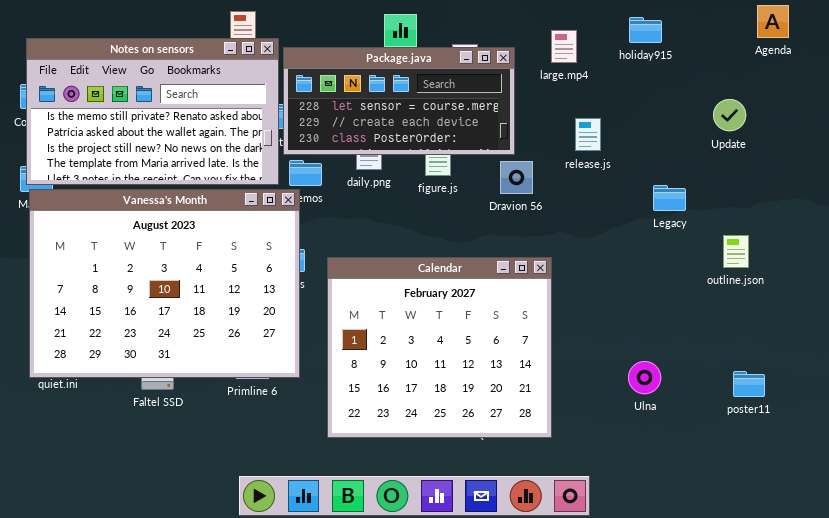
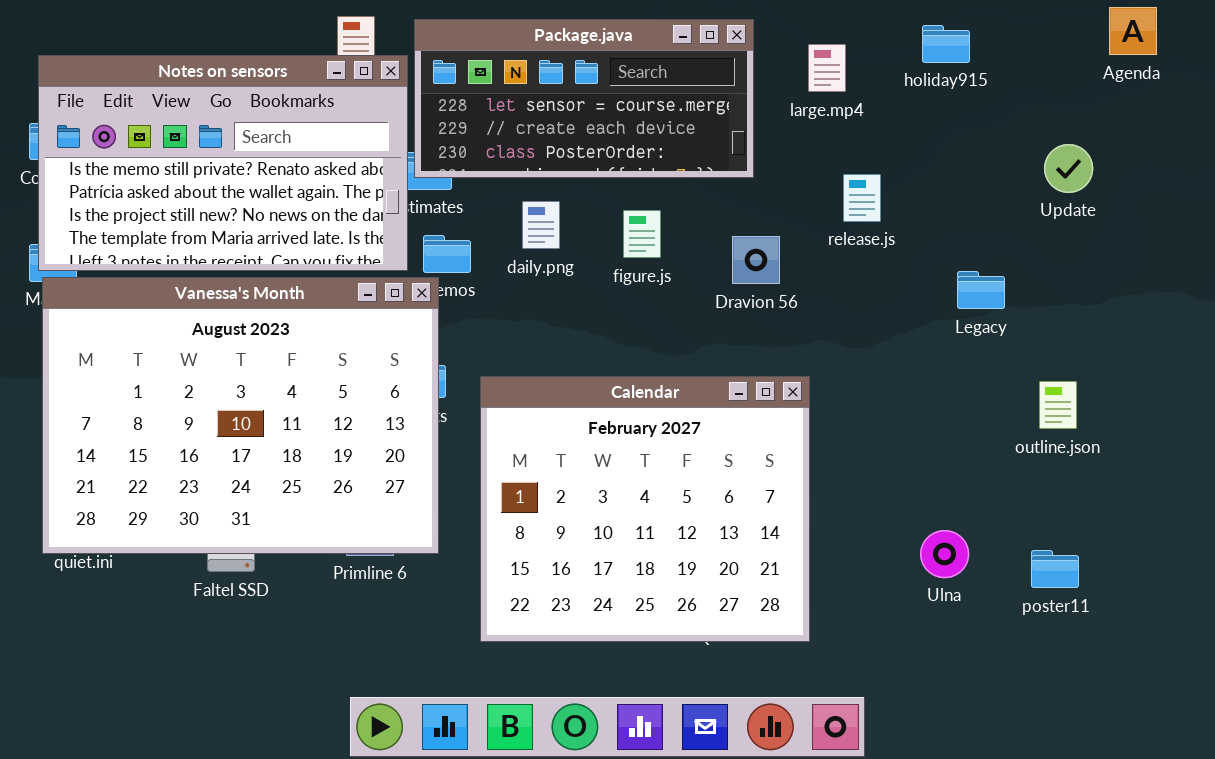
Package.java: [283,47,515,155] -> [414,19,754,178], moved
outline.json: [723,235,749,268] -> [1039,381,1077,429], moved
poster11: [733,371,765,397] -> [1031,550,1079,588], moved

